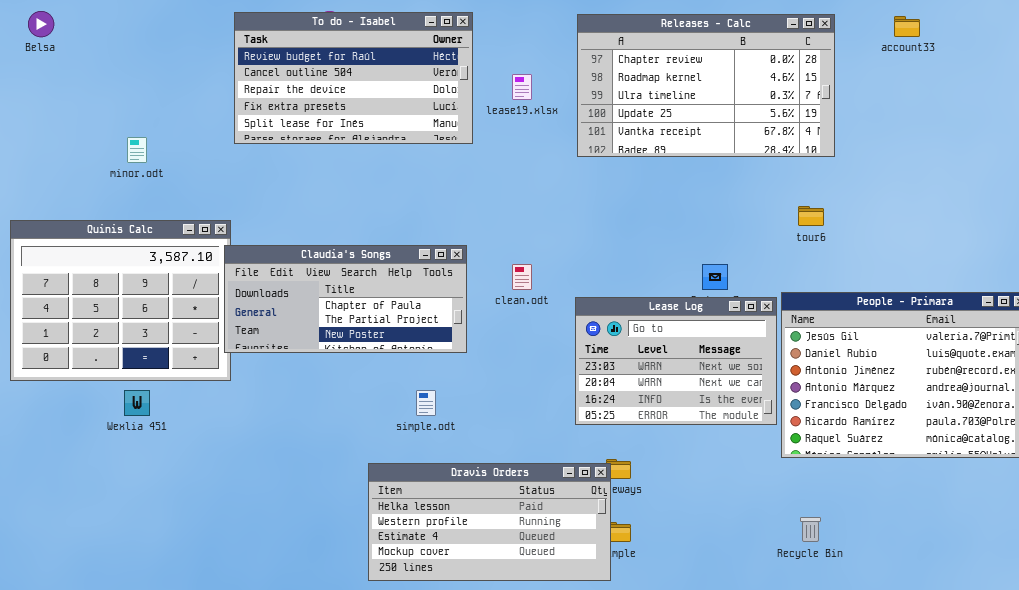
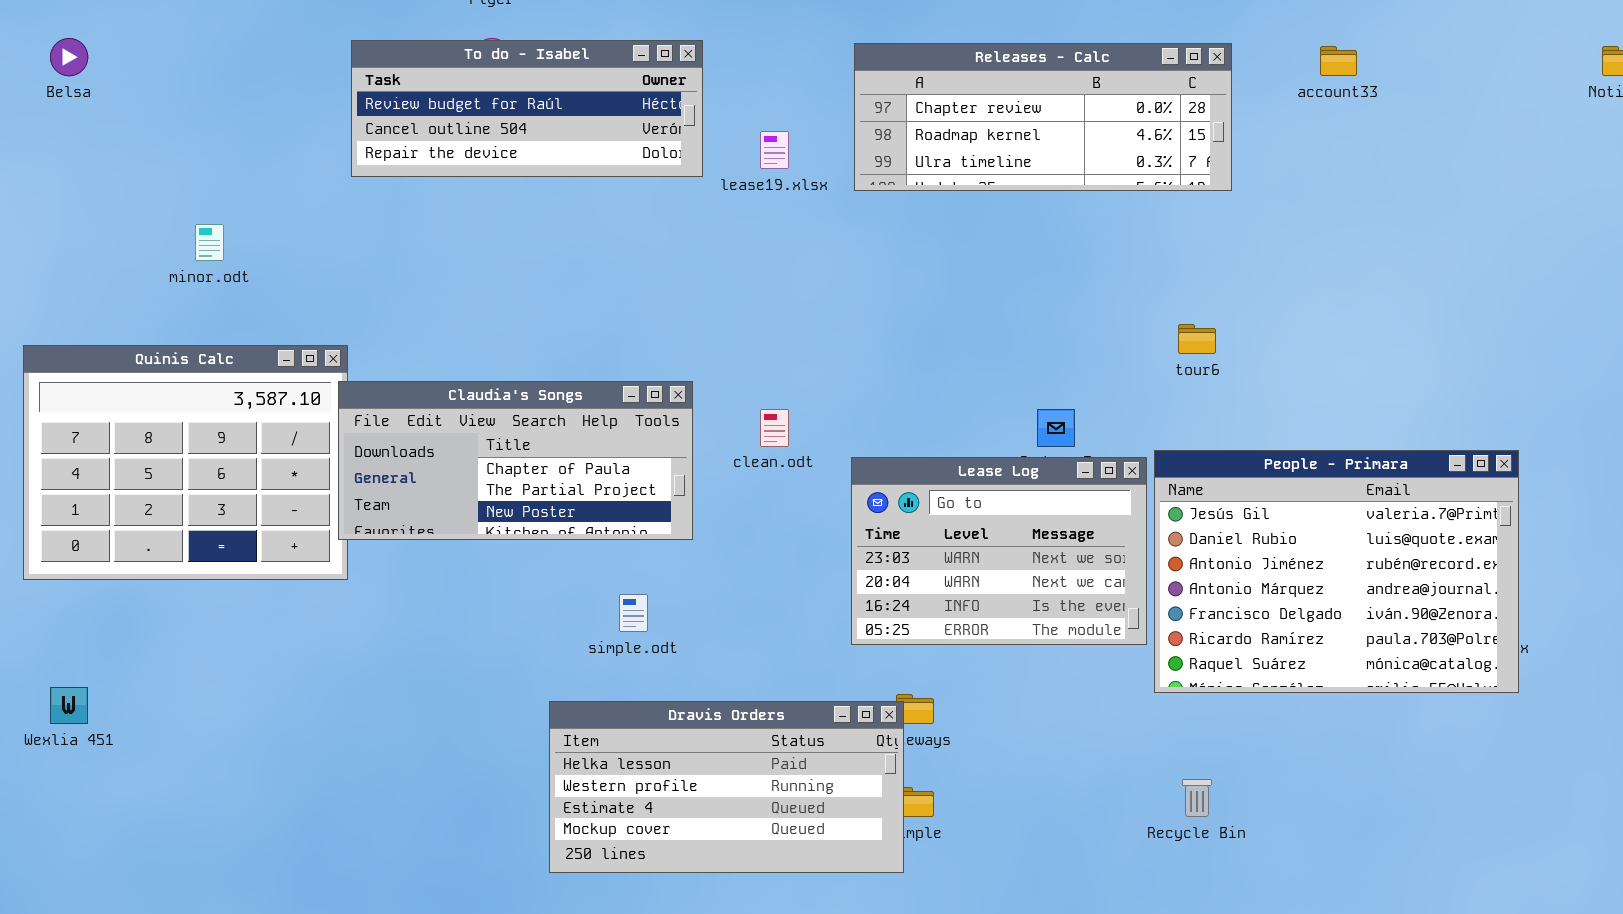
To do - Isabel: [234,12,473,144] -> [351,40,703,177], resized
Releases - Calc: [577,14,835,157] -> [854,43,1232,191], resized
Wexlia 451: [124,390,150,416] -> [50,687,88,724], moved

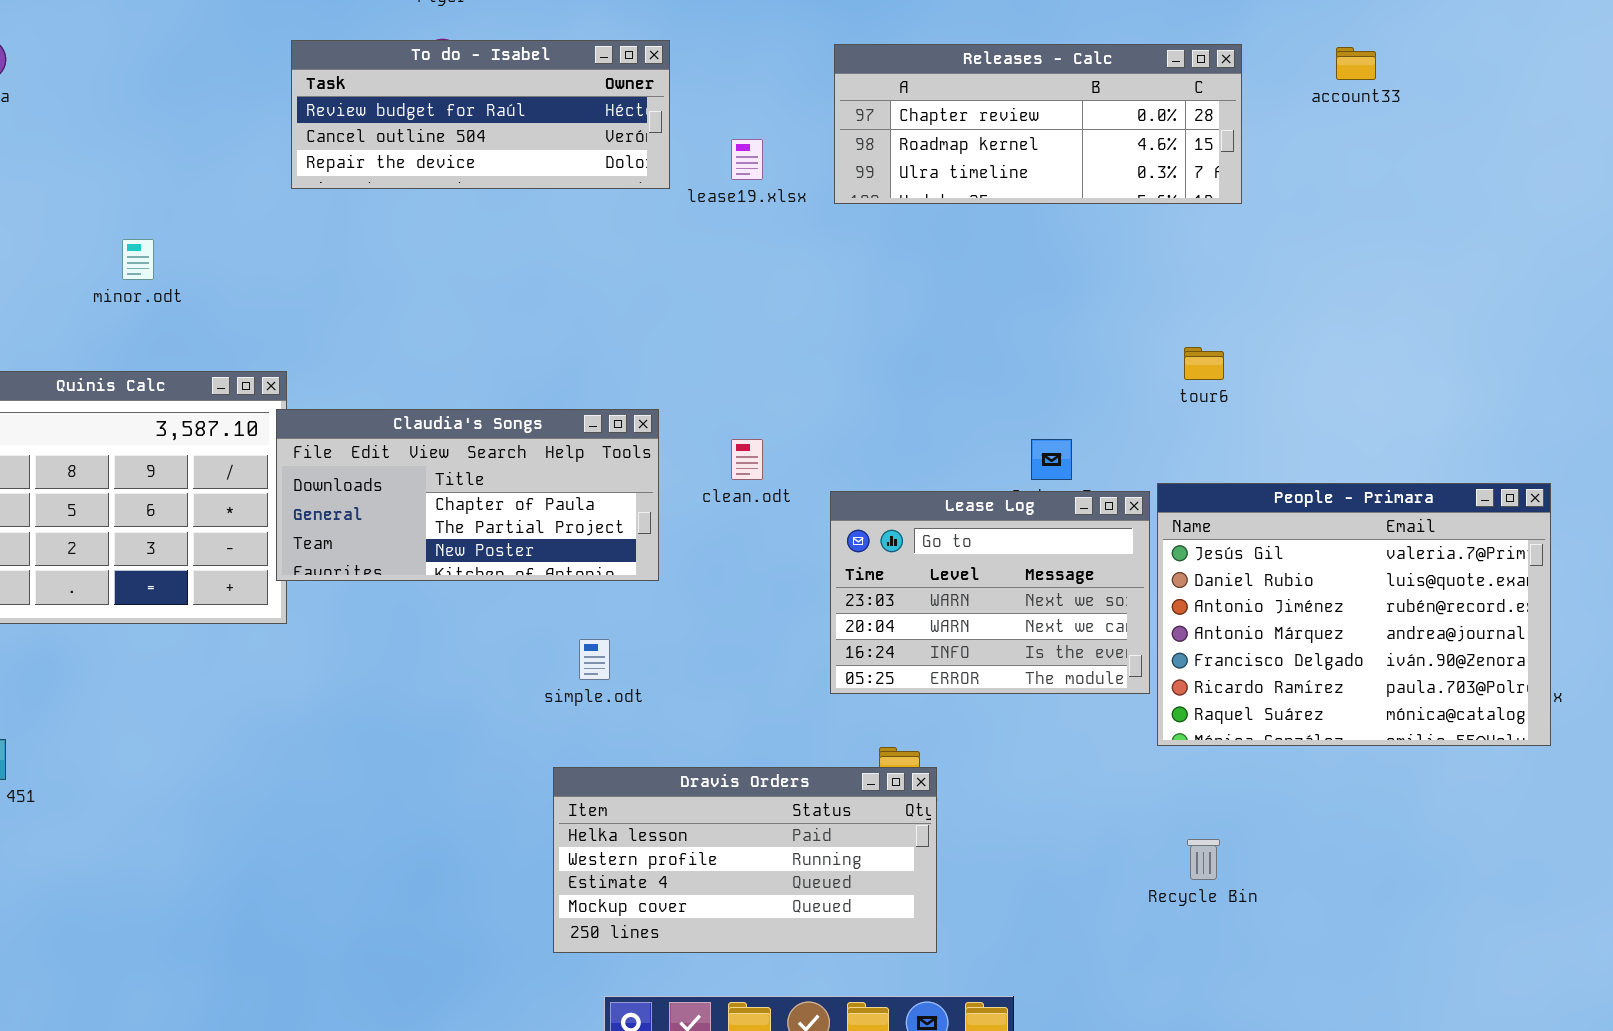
Dravis Orders: [549,701,904,873] -> [553,767,937,953], moved

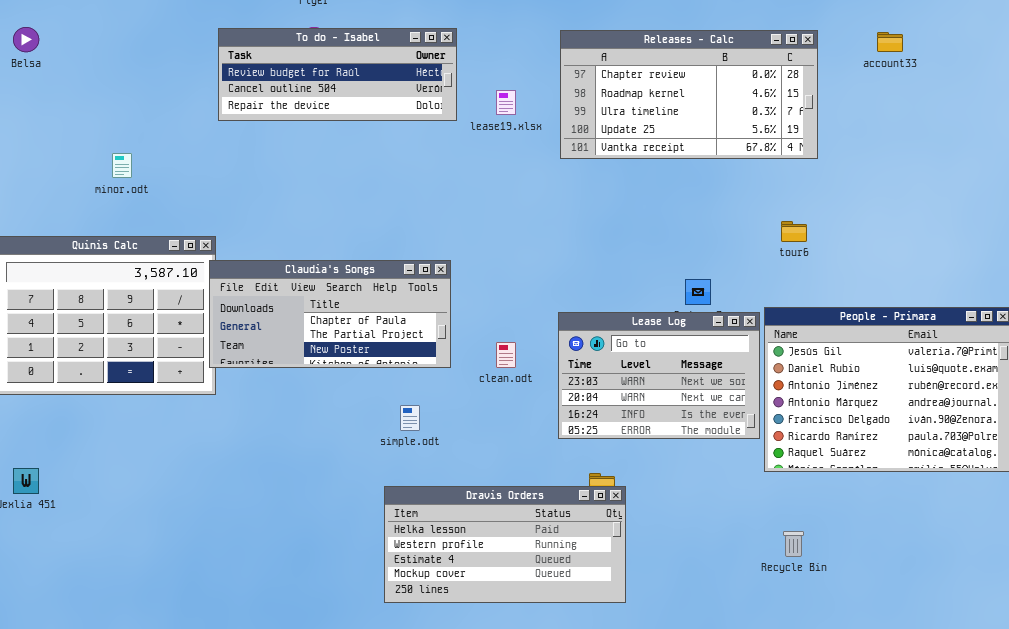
Releases - Calc: [834,44,1242,204] -> [560,30,818,159], resized
clean.odt: [731,439,763,480] -> [496,342,516,368], moved

